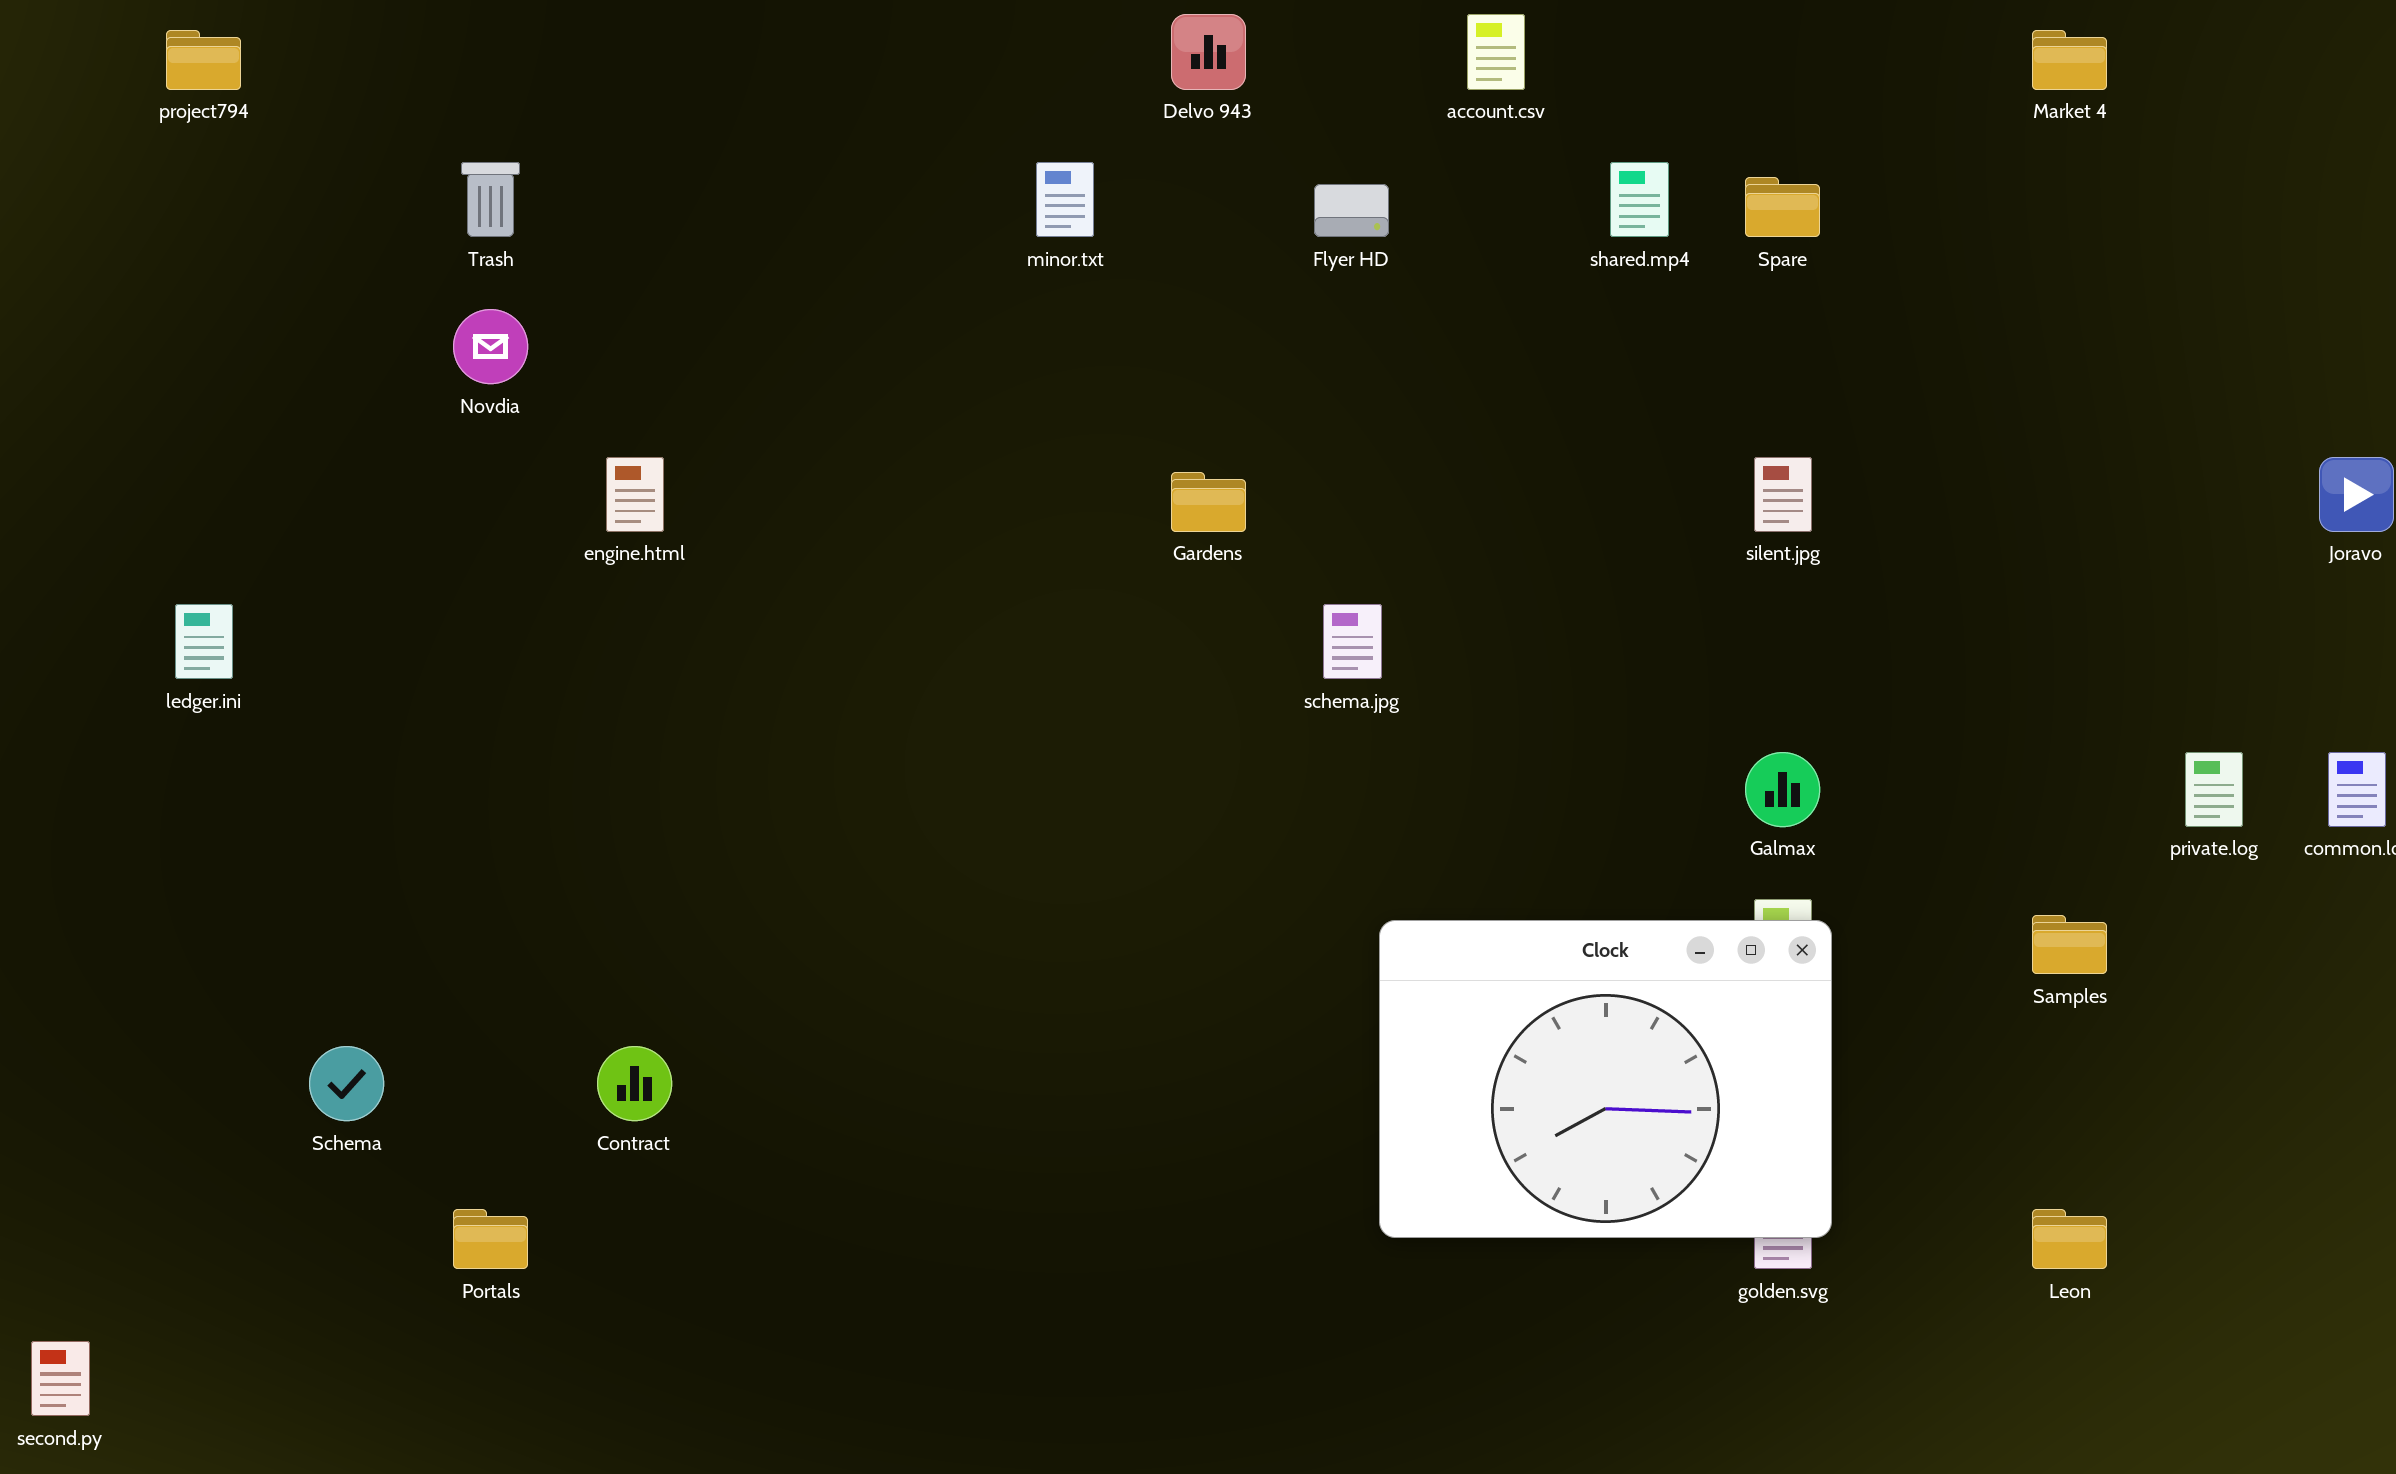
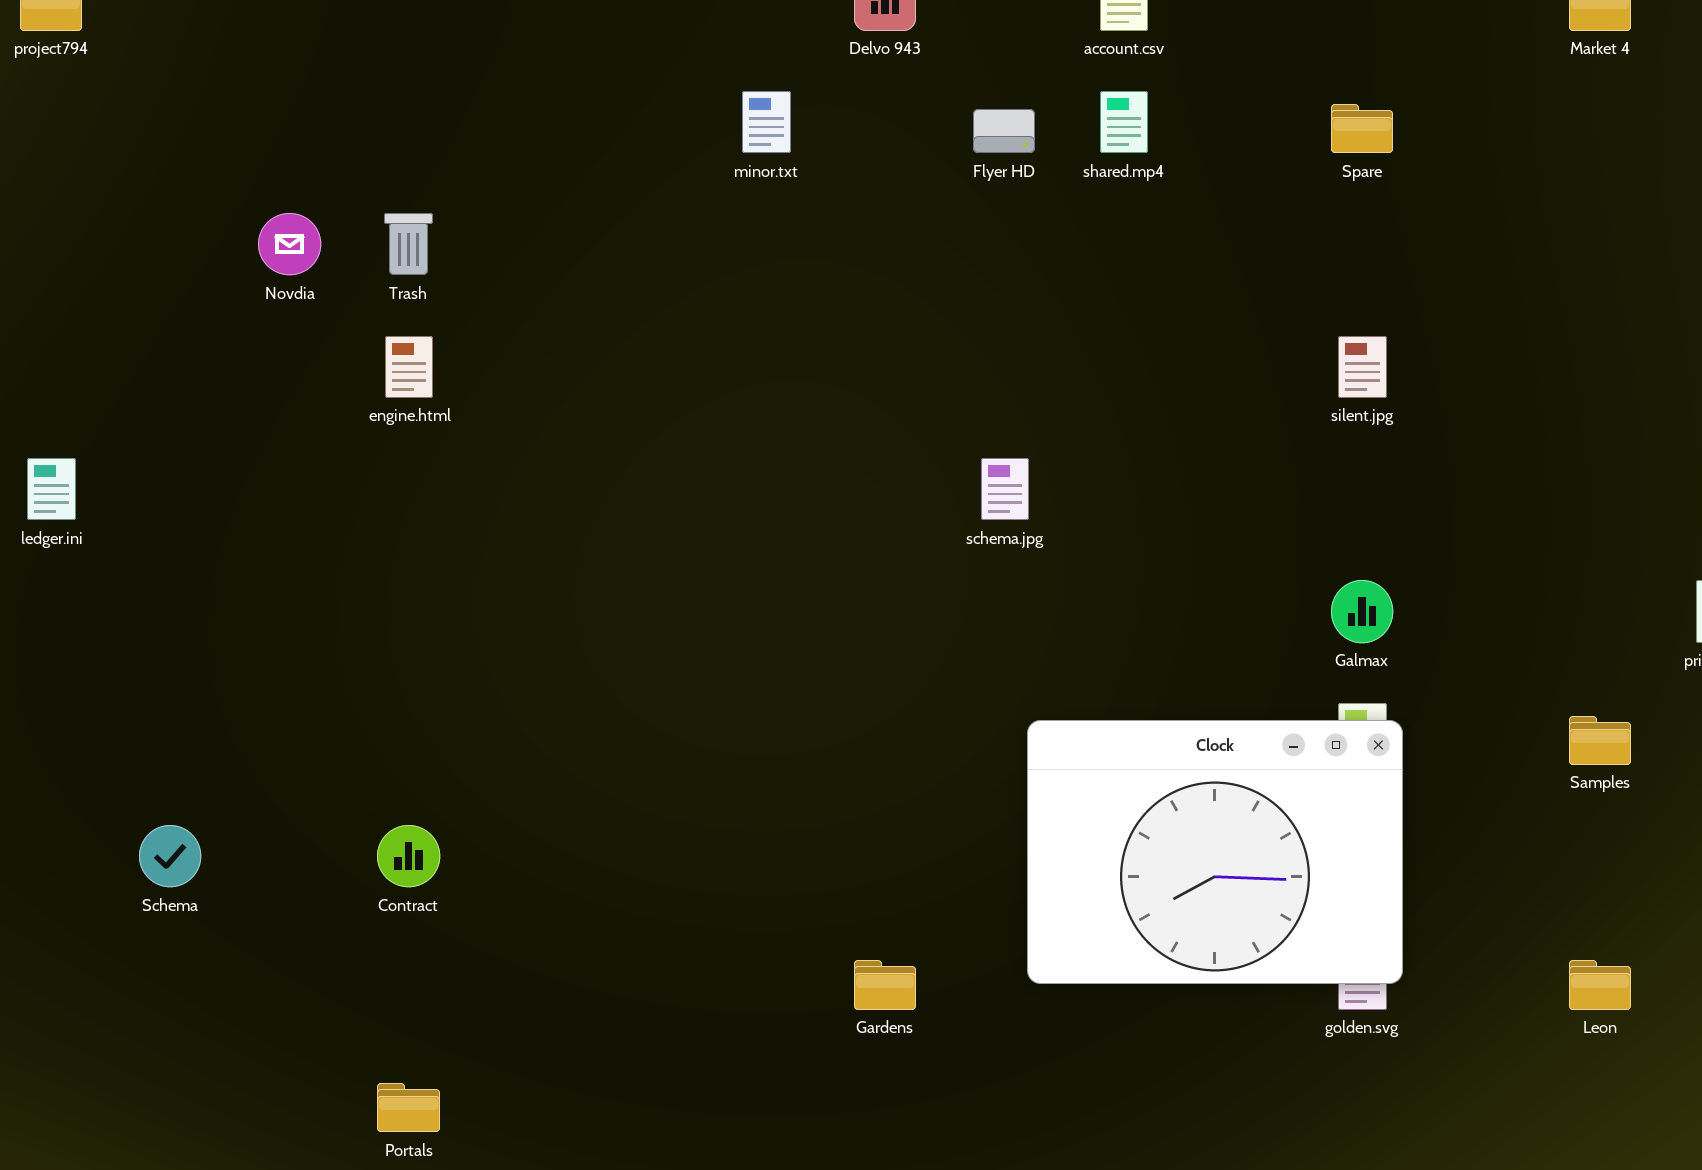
Trash: [461,162,520,237] -> [384,213,433,275], moved
shared.mp4: [1610,162,1669,237] -> [1100,91,1148,153], moved
Gardens: [1171,472,1246,532] -> [854,960,916,1010], moved
Portals: [453,1209,528,1269] -> [377,1083,440,1132], moved

